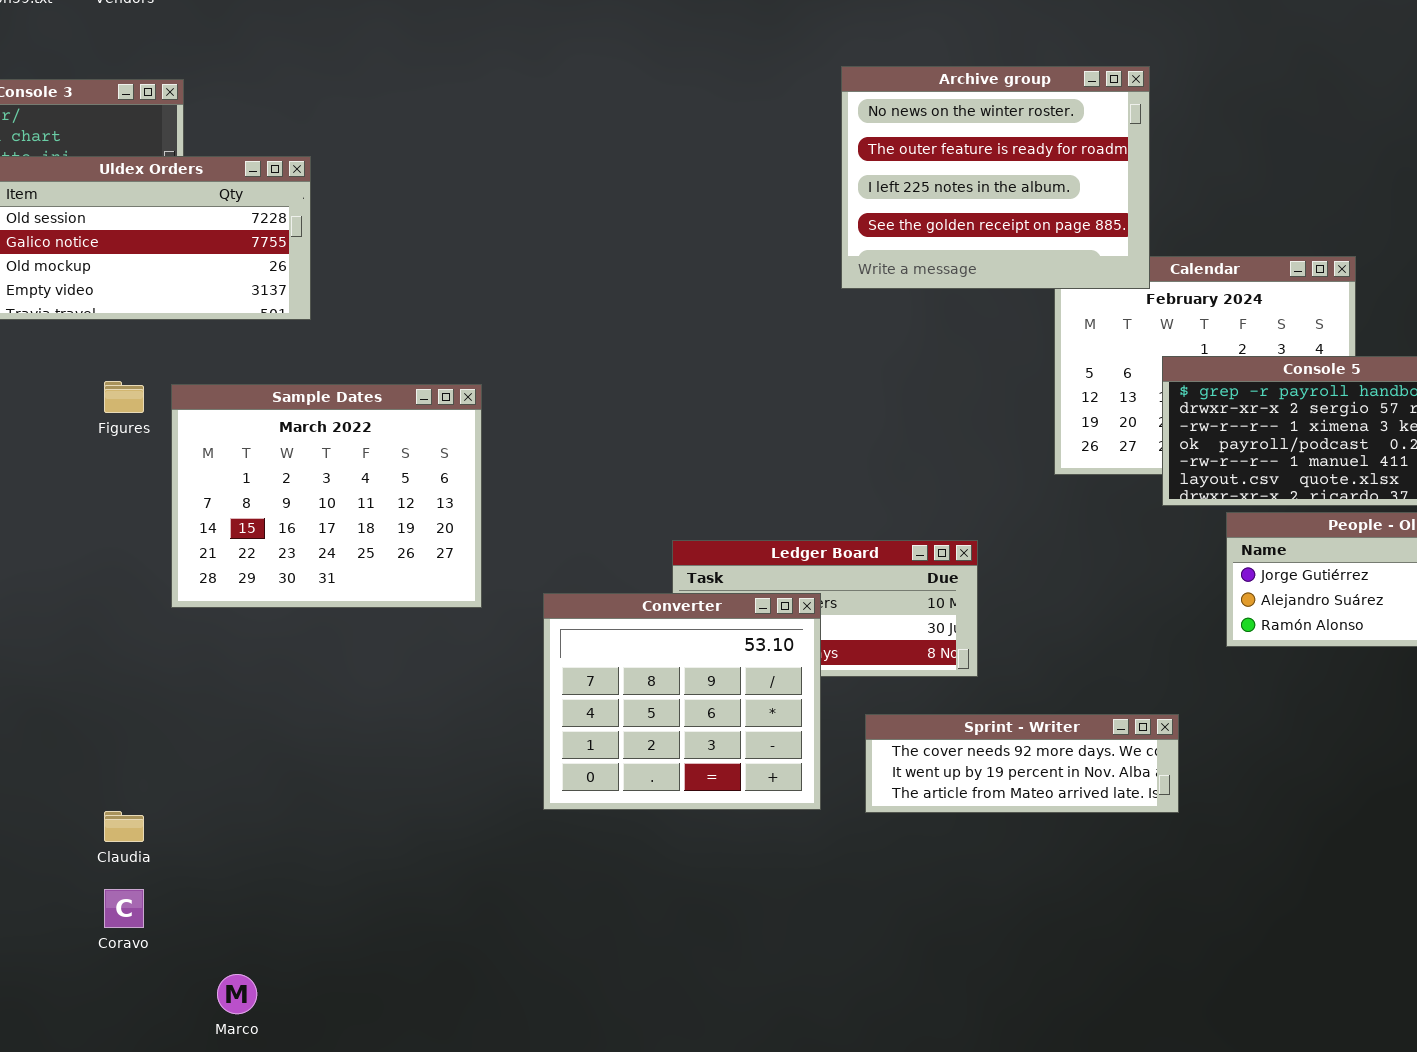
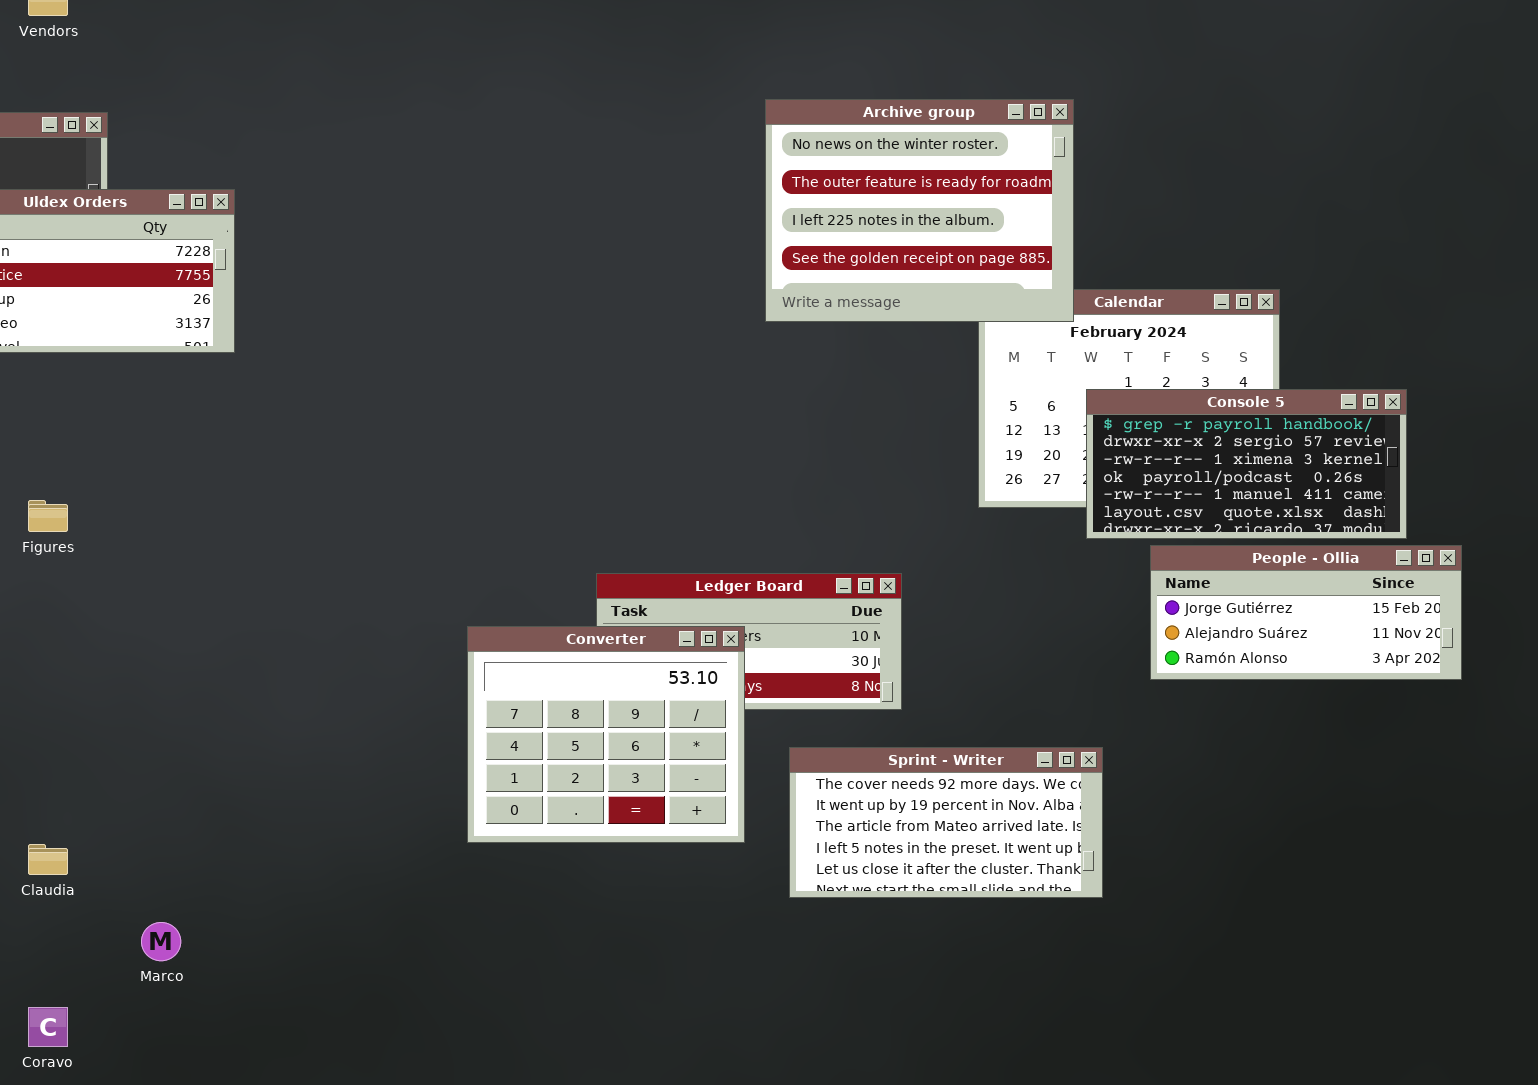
Figures: [104,381,144,413] -> [28,500,68,532], moved
Sample Dates: [171,384,482,608] -> none, closed
Sprint - Writer: [865,714,1179,813] -> [789,747,1103,898], resized
Coravo: [104,889,144,928] -> [28,1007,68,1047], moved
Marco: [217,974,257,1014] -> [141,922,181,961], moved

